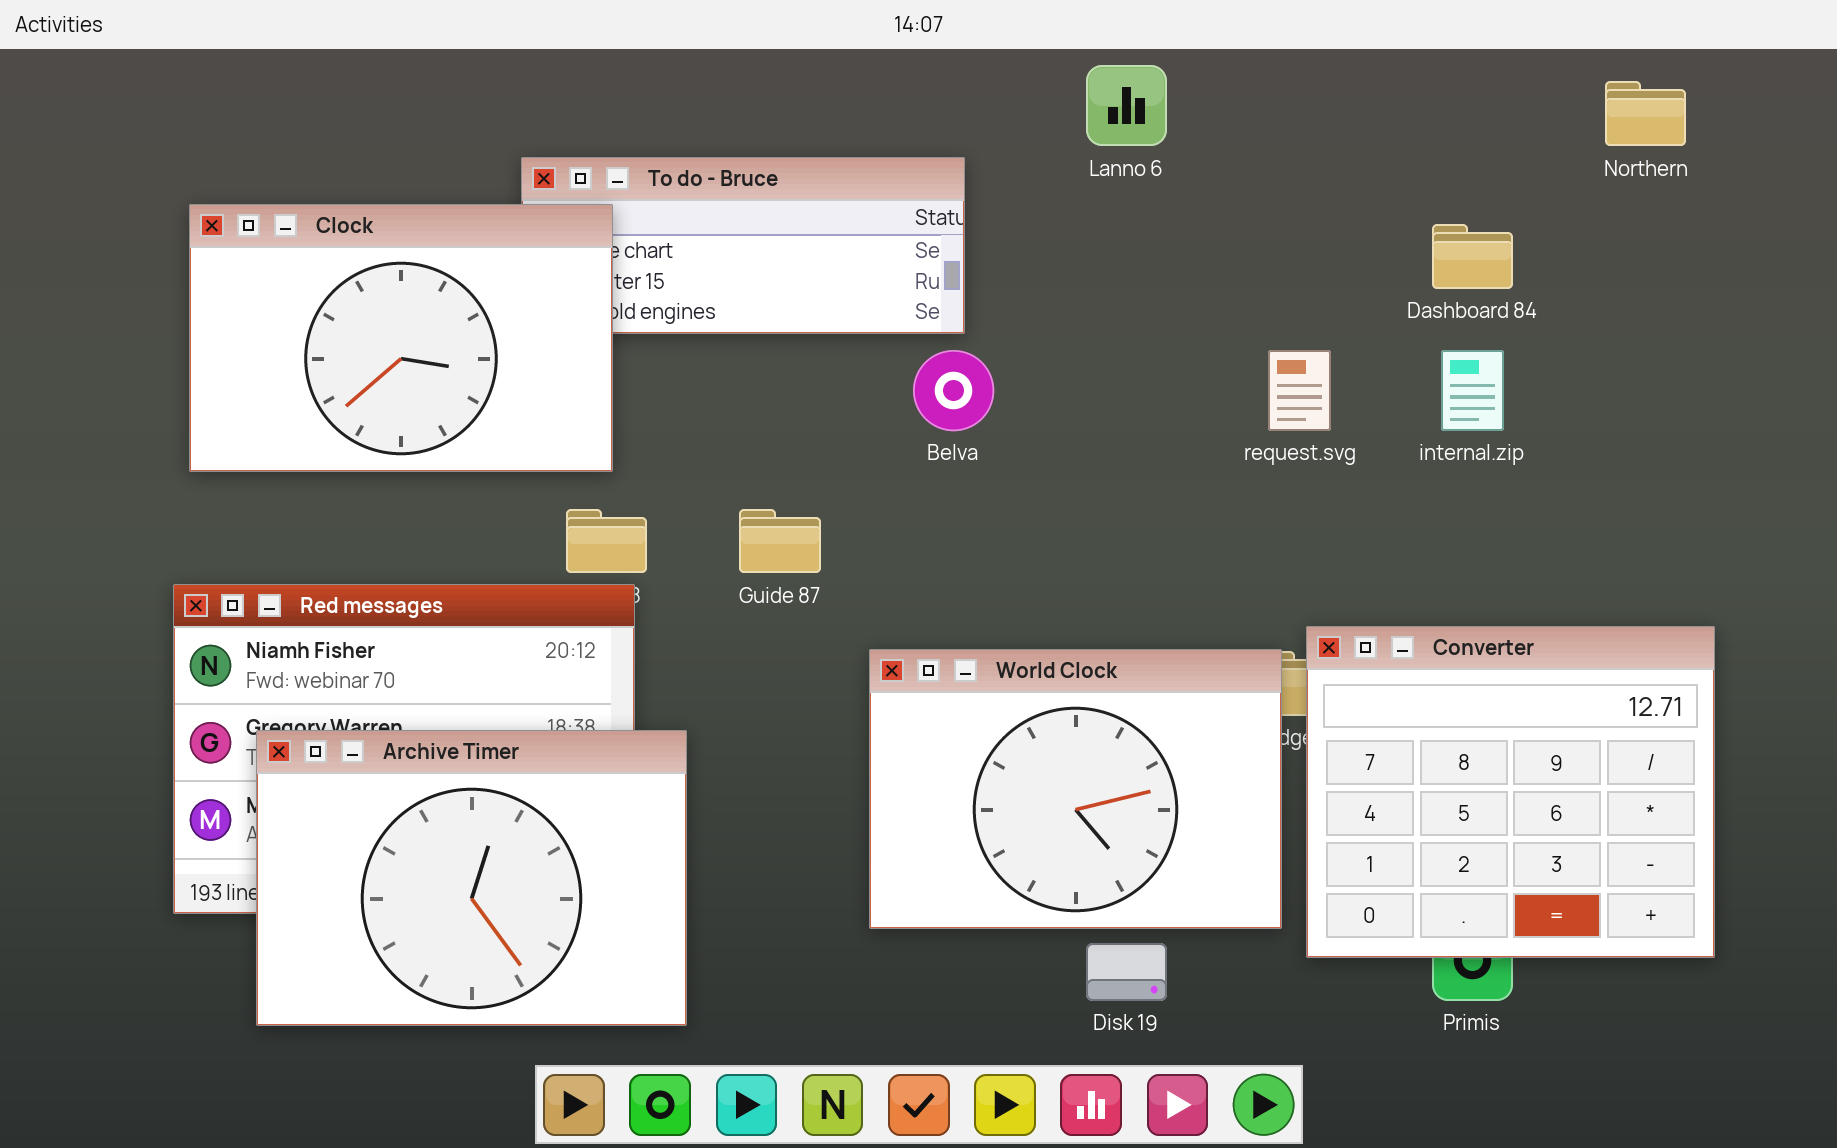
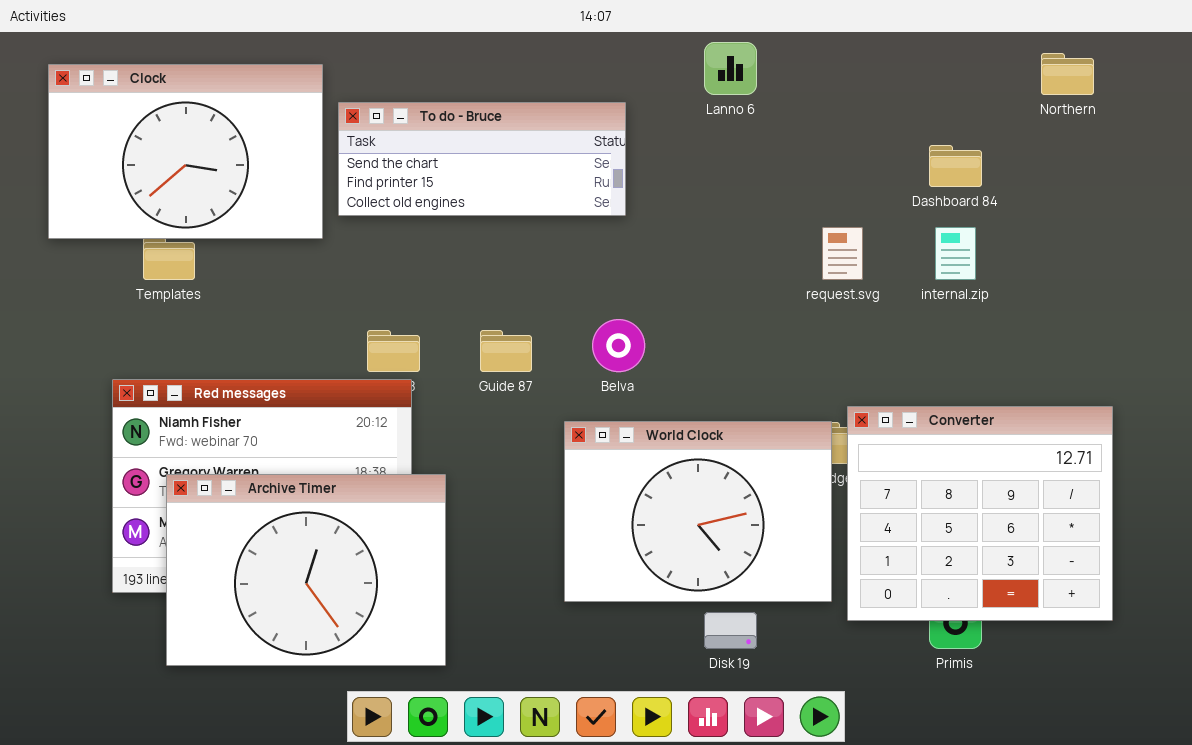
Clock: [189,204,613,472] -> [48,64,323,239], moved
Belva: [913,350,994,431] -> [592,319,645,372], moved

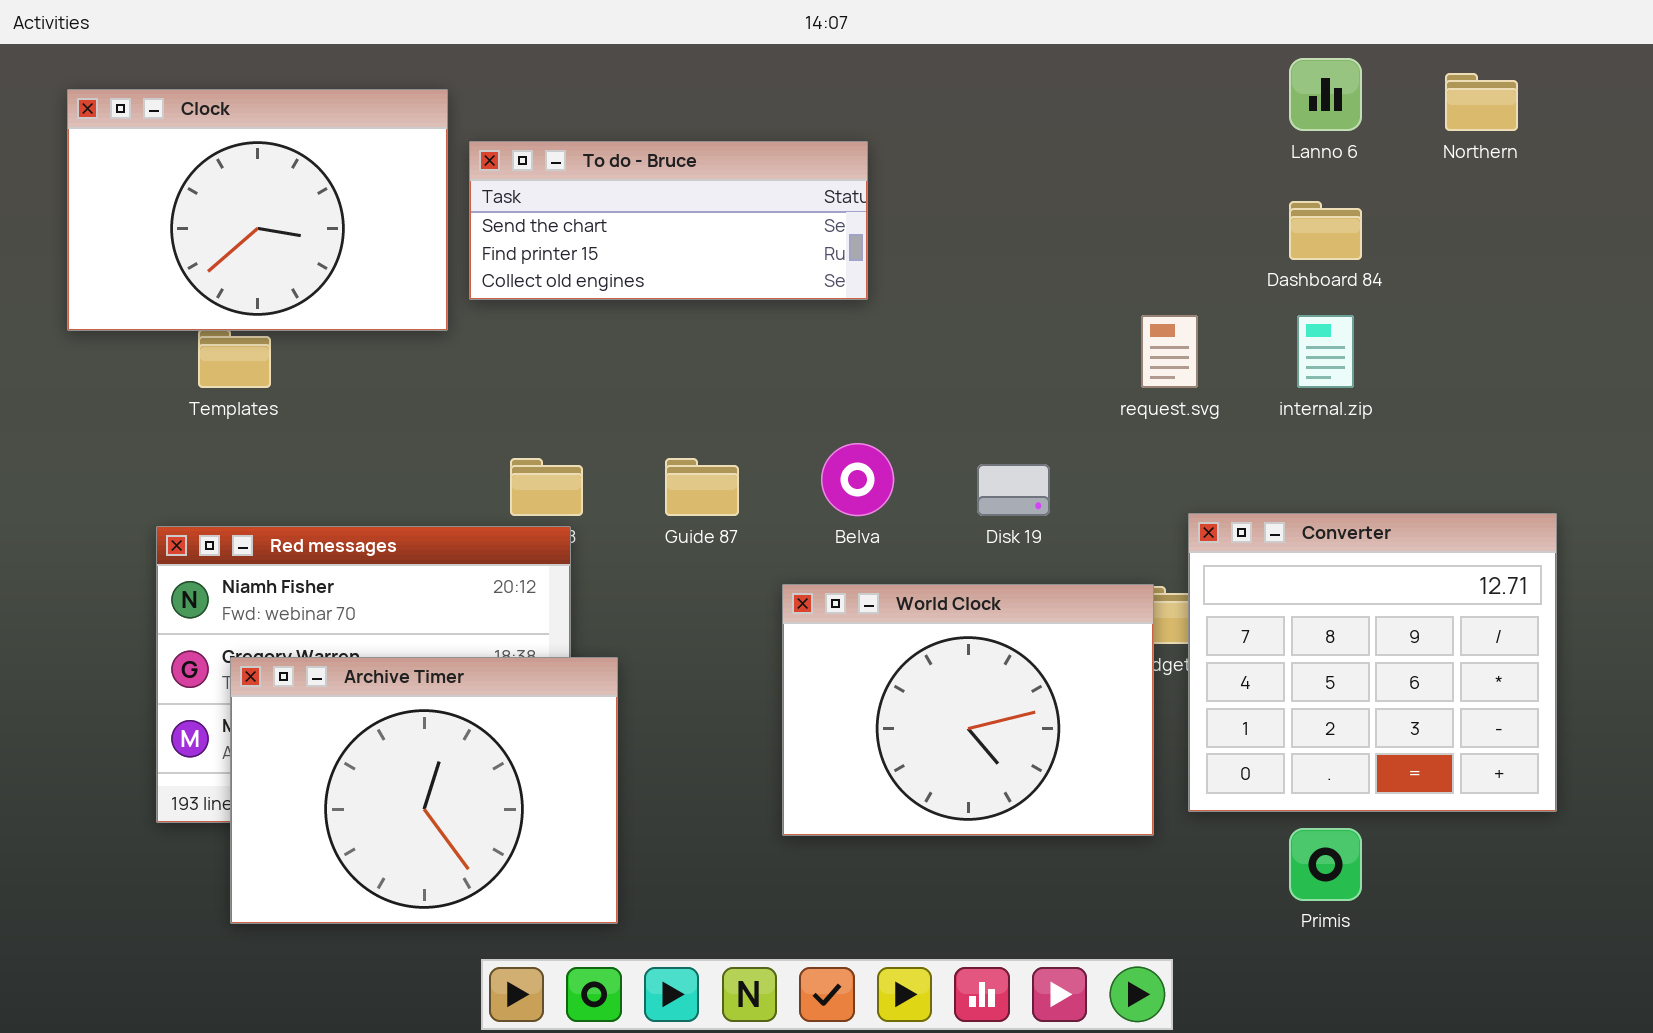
Lanno 6: [704,42,757,95] -> [1289,58,1362,131], moved
Converter: [847,406,1113,621] -> [1188,513,1557,812], moved
Disk 19: [704,612,757,649] -> [977,464,1050,516], moved

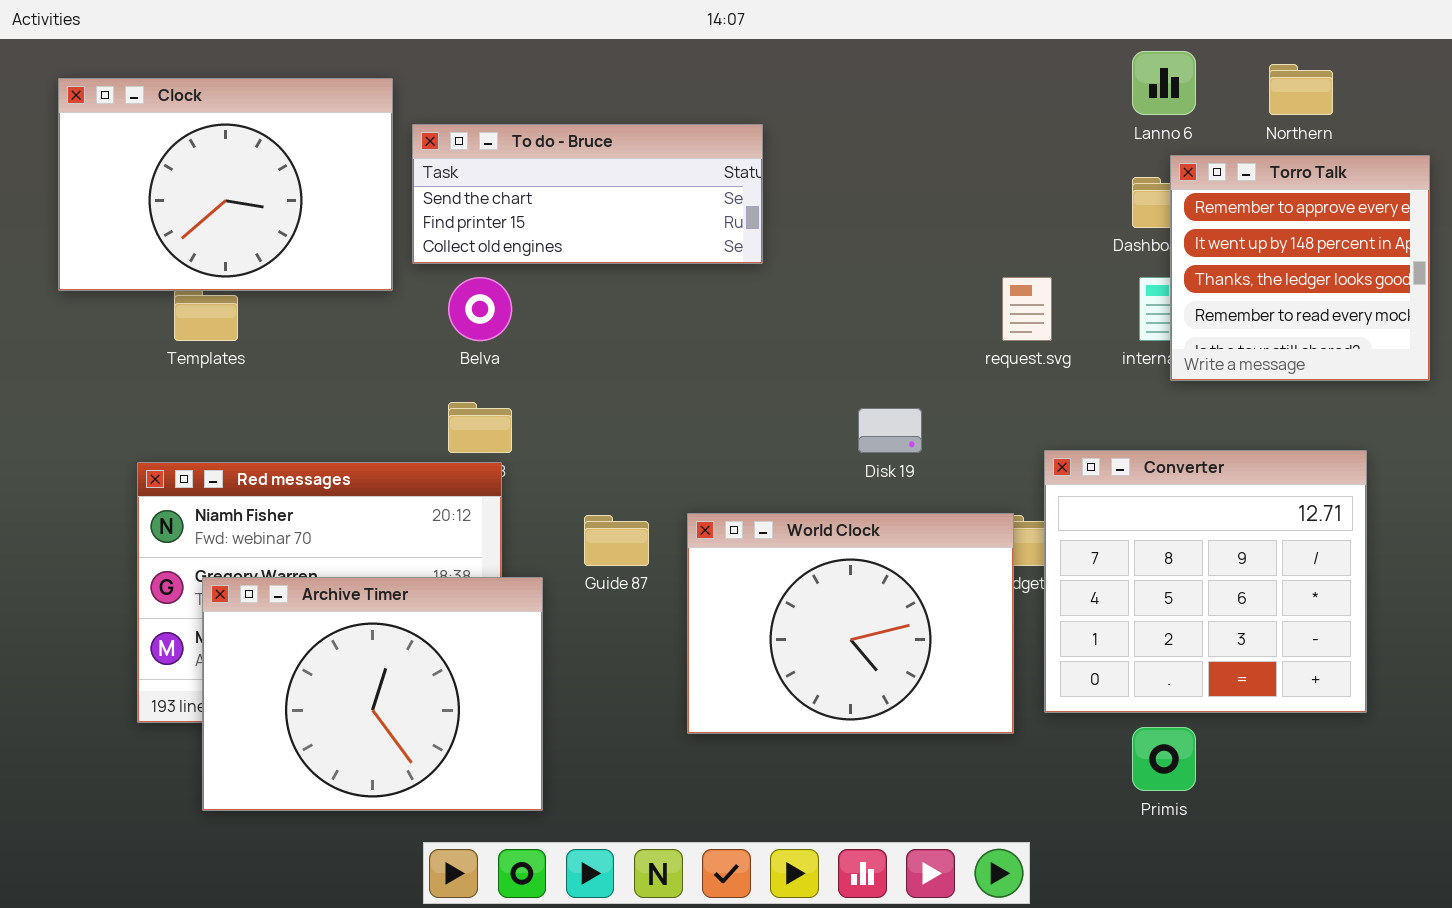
Torro Talk: none -> [1170,155,1430,381], opened
Belva: [821,443,894,516] -> [448,277,512,341], moved
Guide 87: [665,458,739,516] -> [584,515,649,566], moved

